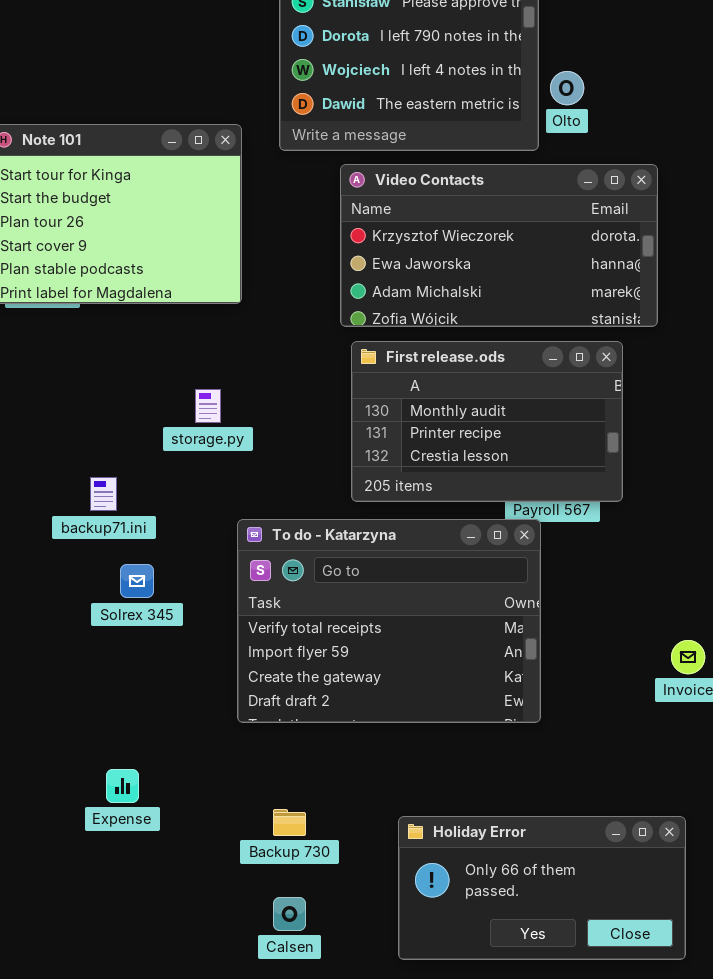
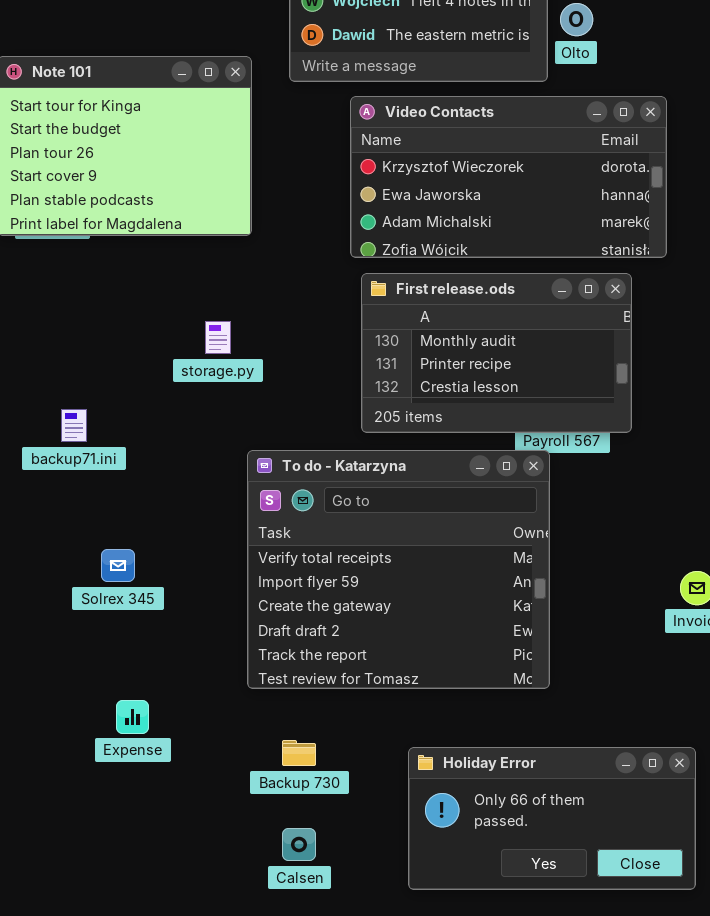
backup71.ini: [90,477,117,511] -> [61,409,87,442], moved
To do - Katarzyna: [237,519,541,723] -> [247,450,550,689], resized
Solrex 345: [120,564,154,598] -> [101,549,135,582], moved

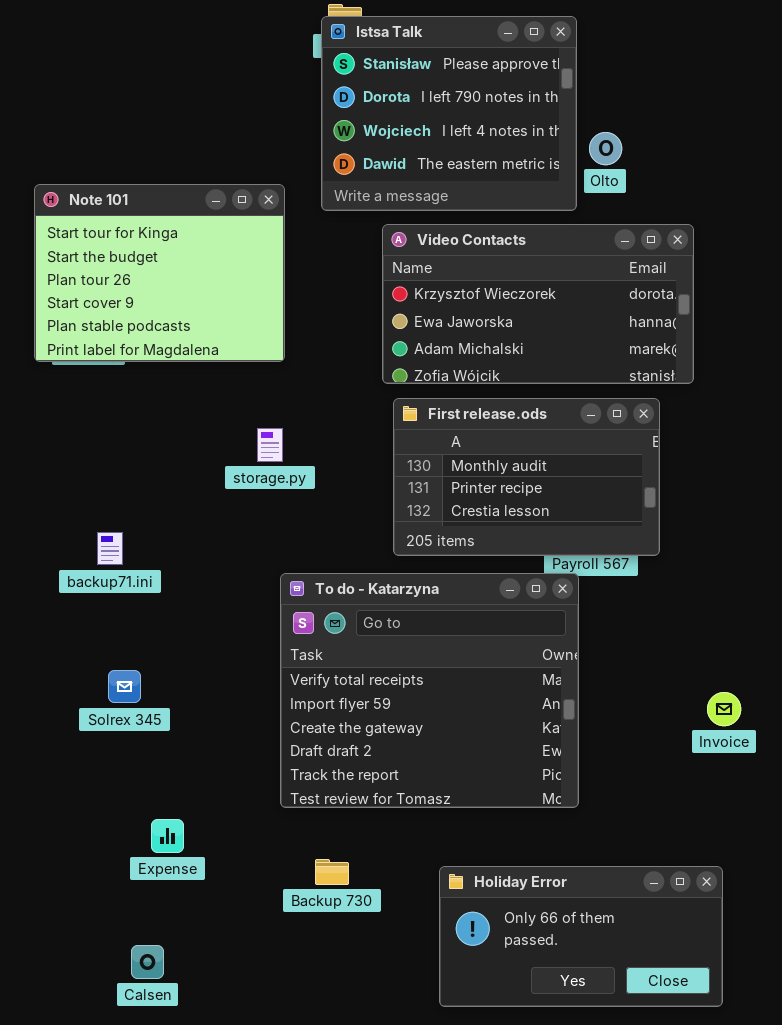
storage.py: [205,321,231,354] -> [257,428,283,462], moved
Solrex 345: [101,549,135,582] -> [108,670,141,703], moved
Calsen: [282,828,316,861] -> [131,945,164,979], moved

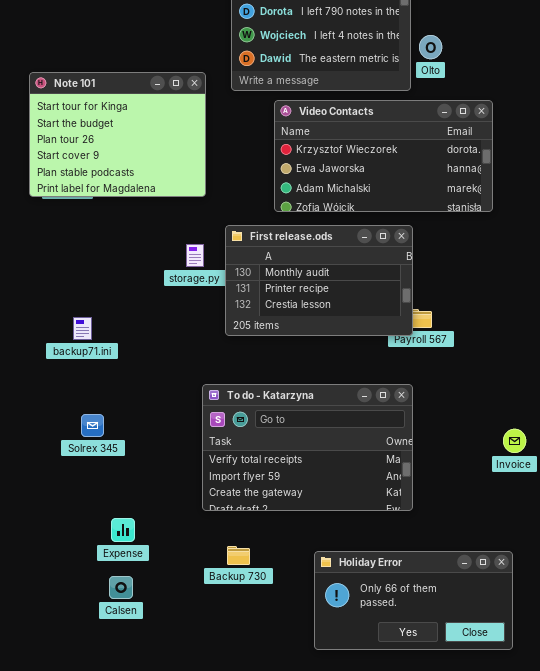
First release.ods: [393,398,660,556] -> [225,225,413,336], moved
To do - Katarzyna: [280,573,579,808] -> [202,384,413,511], resized
Calsen: [131,945,164,979] -> [109,576,133,599], moved

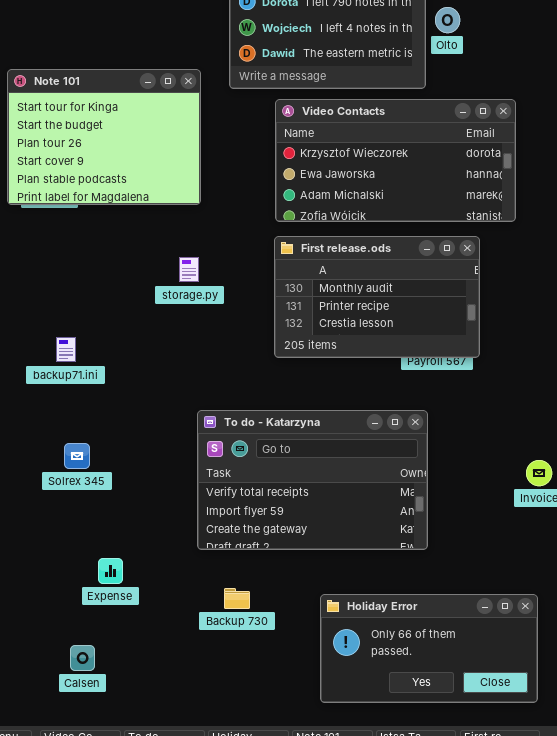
Olto: [419,35,442,59] -> [435,7,460,33], moved
First release.ods: [225,225,413,336] -> [274,236,480,358], moved
Calsen: [109,576,133,599] -> [70,645,95,671], moved

